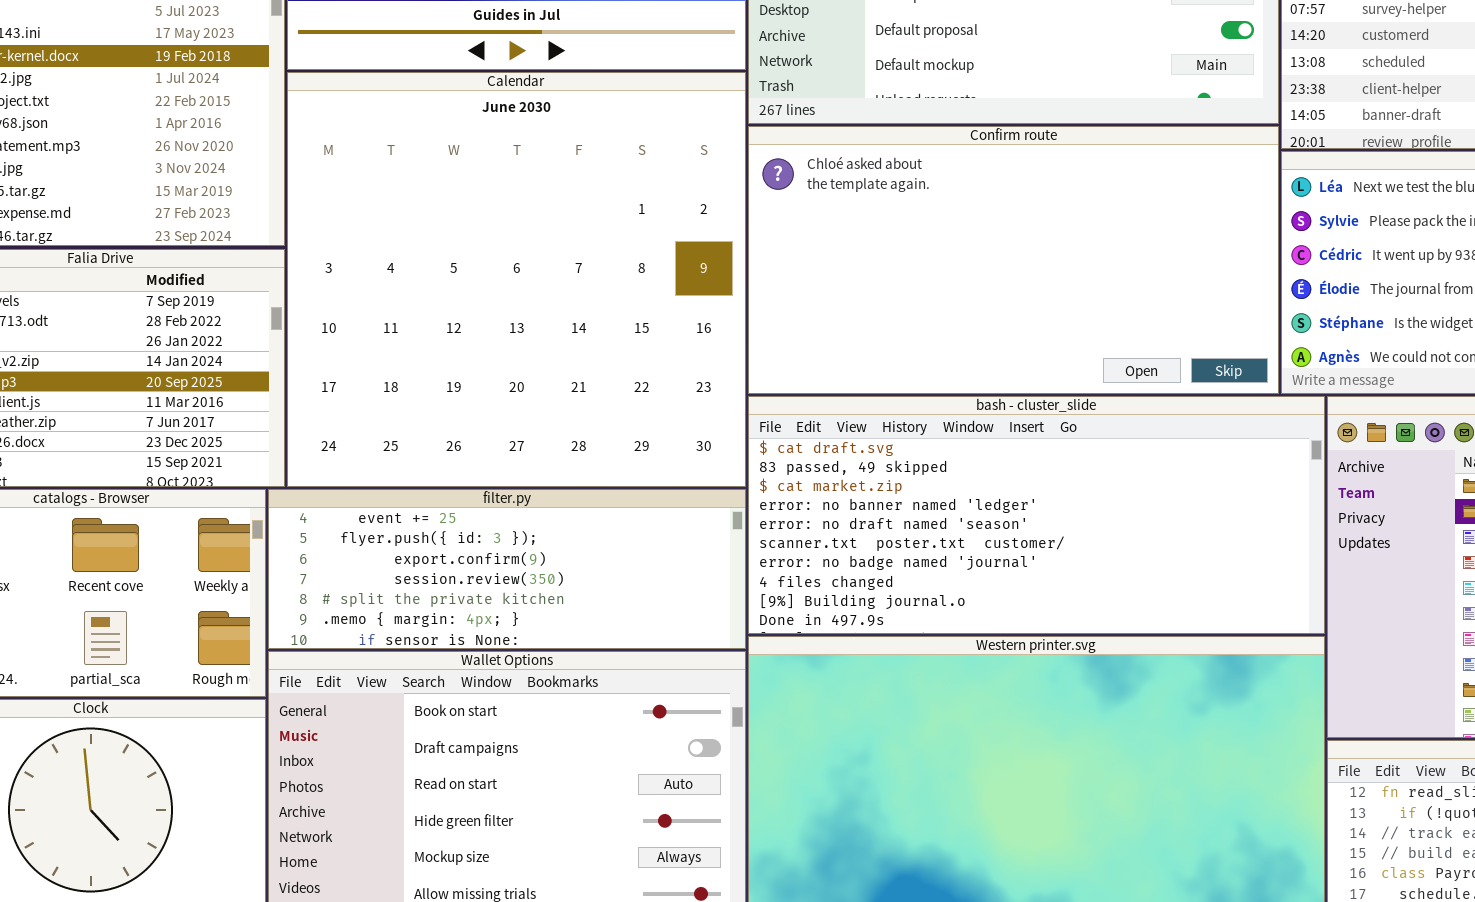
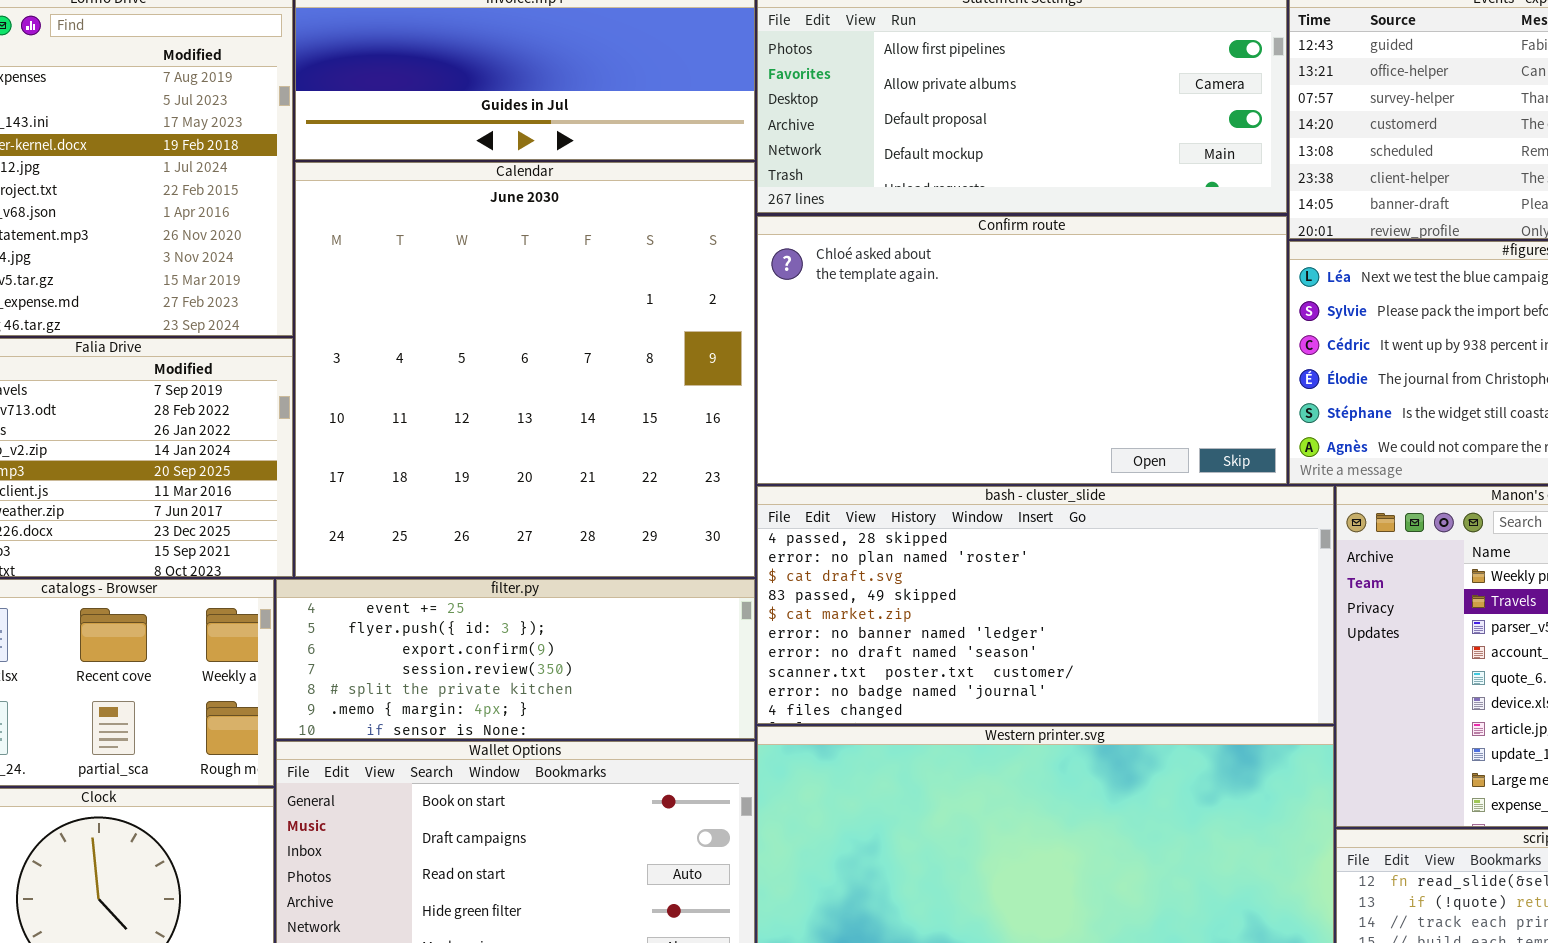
bash - cluster_slide: [748,396,1325,634] -> [757,486,1334,724], scrolled up 2 rows

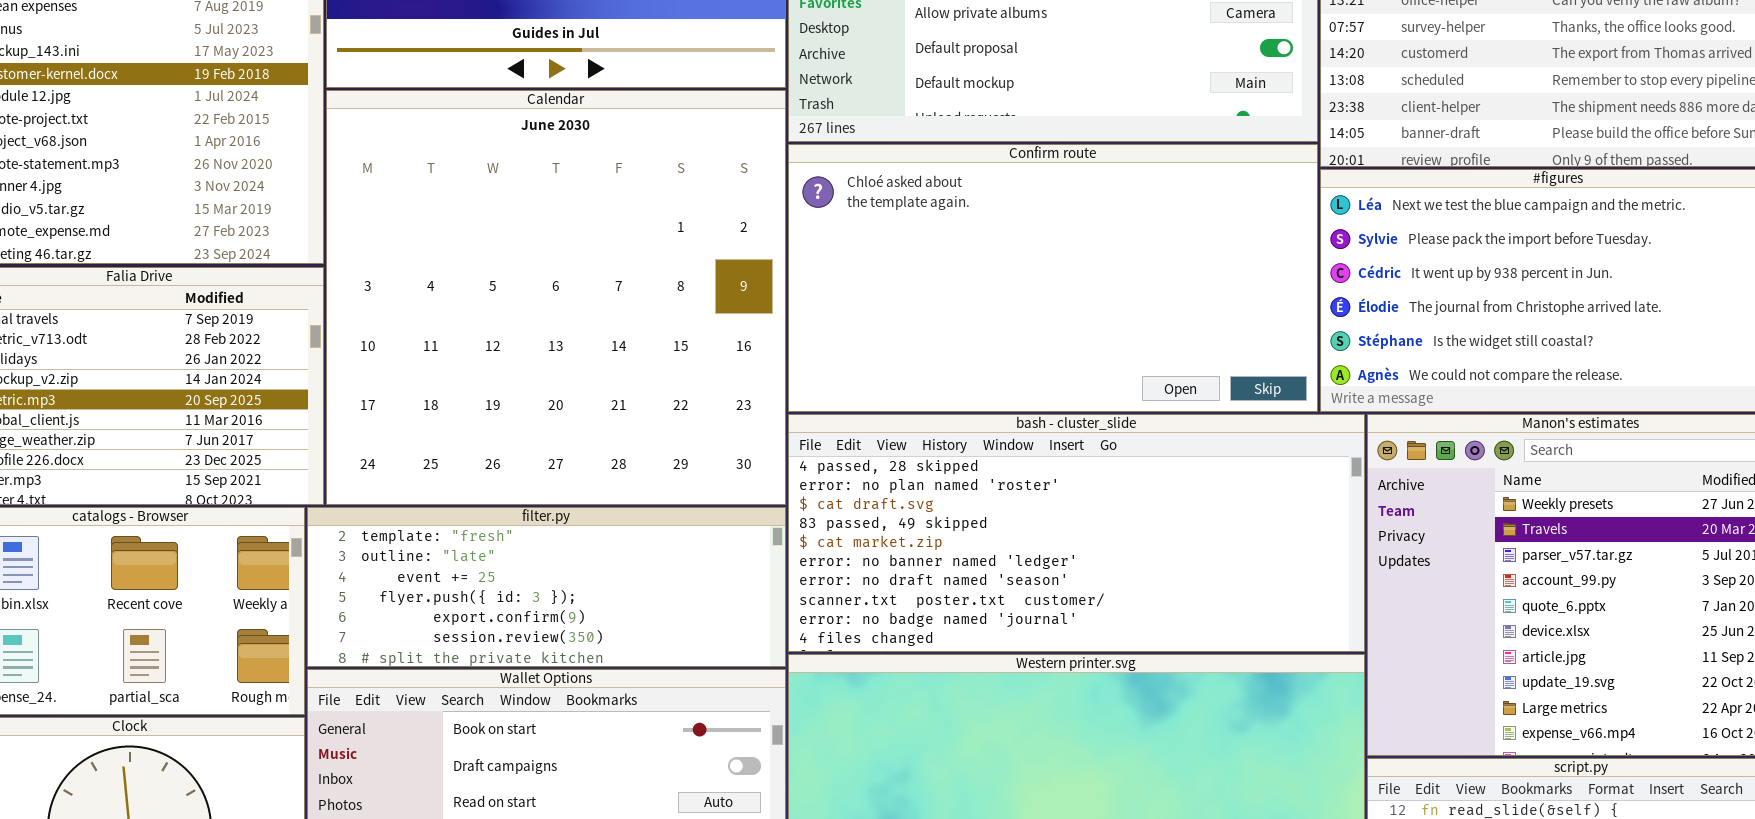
filter.py: [276,579,755,739] -> [307,507,786,667], scrolled up 2 rows

